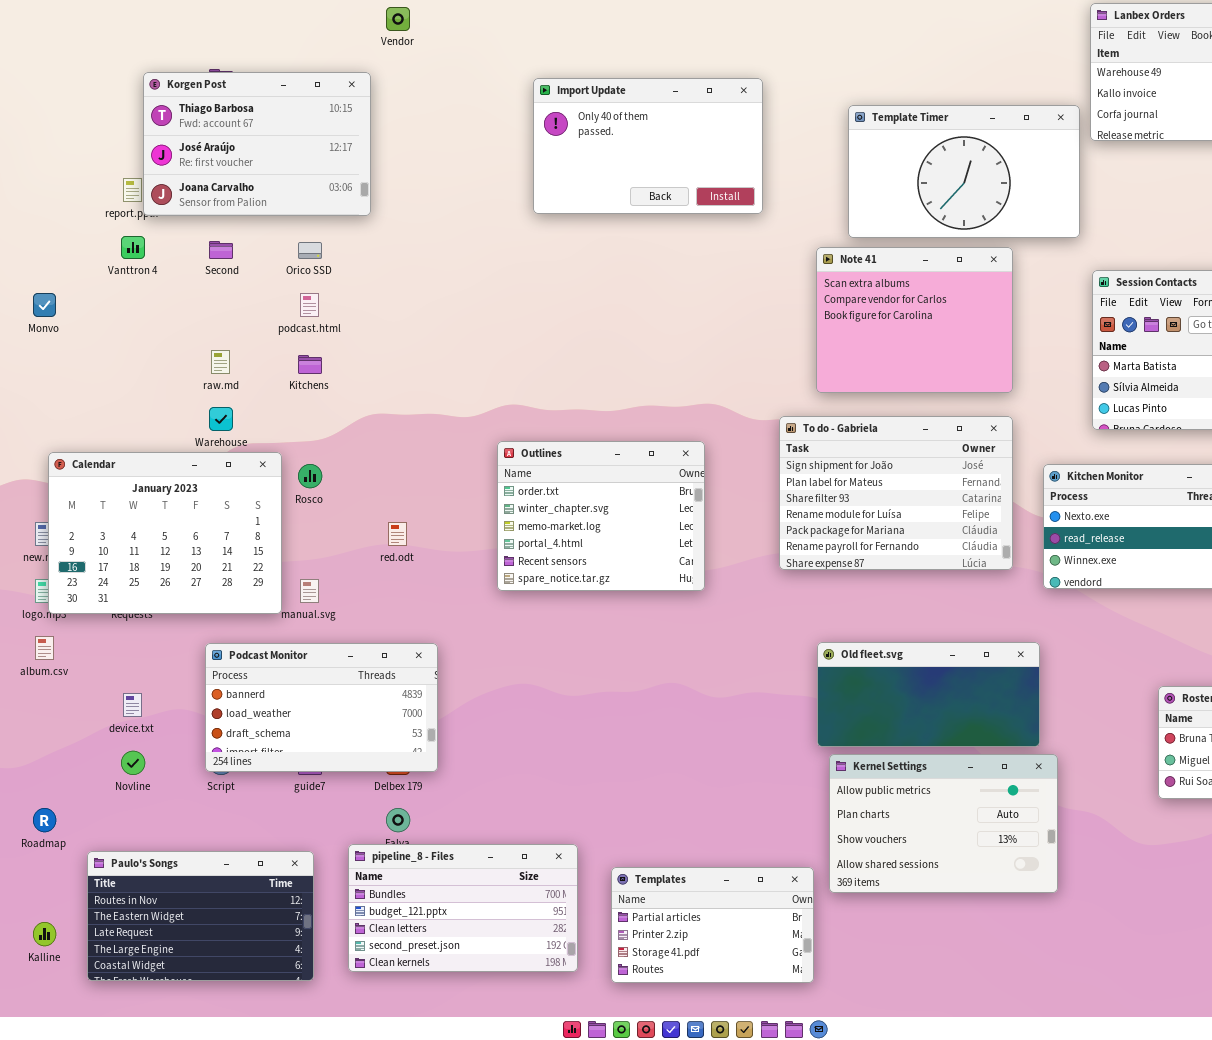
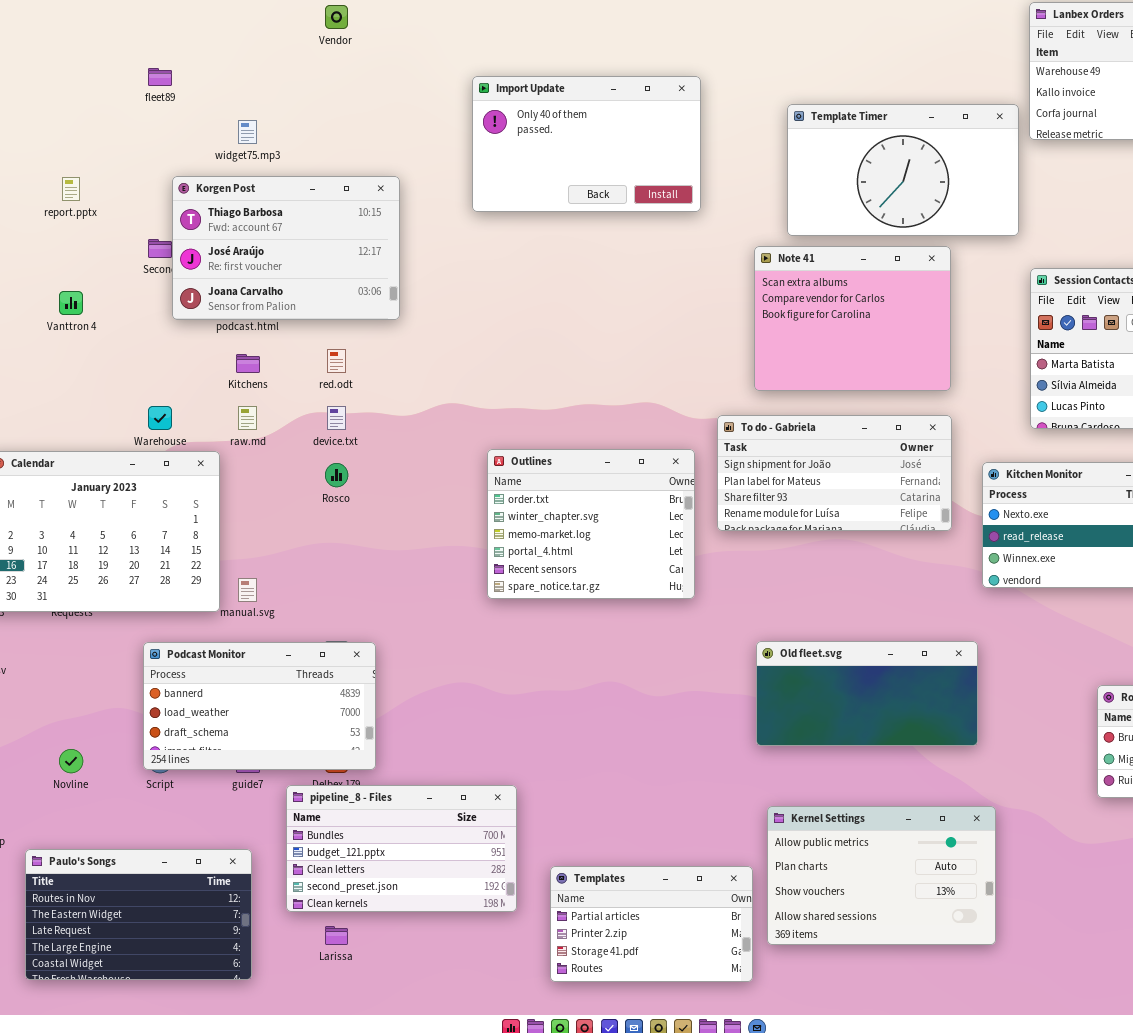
Korgen Post: [143,72,371,216] -> [172,176,400,320], moved
Vanttron 4: [121,236,145,259] -> [59,291,83,315], moved
raw.md: [211,350,230,374] -> [238,406,257,430], moved
To do - Gabriela: [779,416,1013,570] -> [717,415,952,531], resized
Outlines: [497,441,705,591] -> [487,449,695,599], moved
Rosco: [298,464,322,488] -> [325,463,348,487], moved
red.odt: [388,522,407,546] -> [327,349,346,373], moved
device.txt: [123,693,142,717] -> [327,406,346,430], moved
Kernel Settings: [829,754,1058,893] -> [767,806,996,945], moved
pipeline_8 - Files: [348,844,578,972] -> [286,785,517,912], moved

